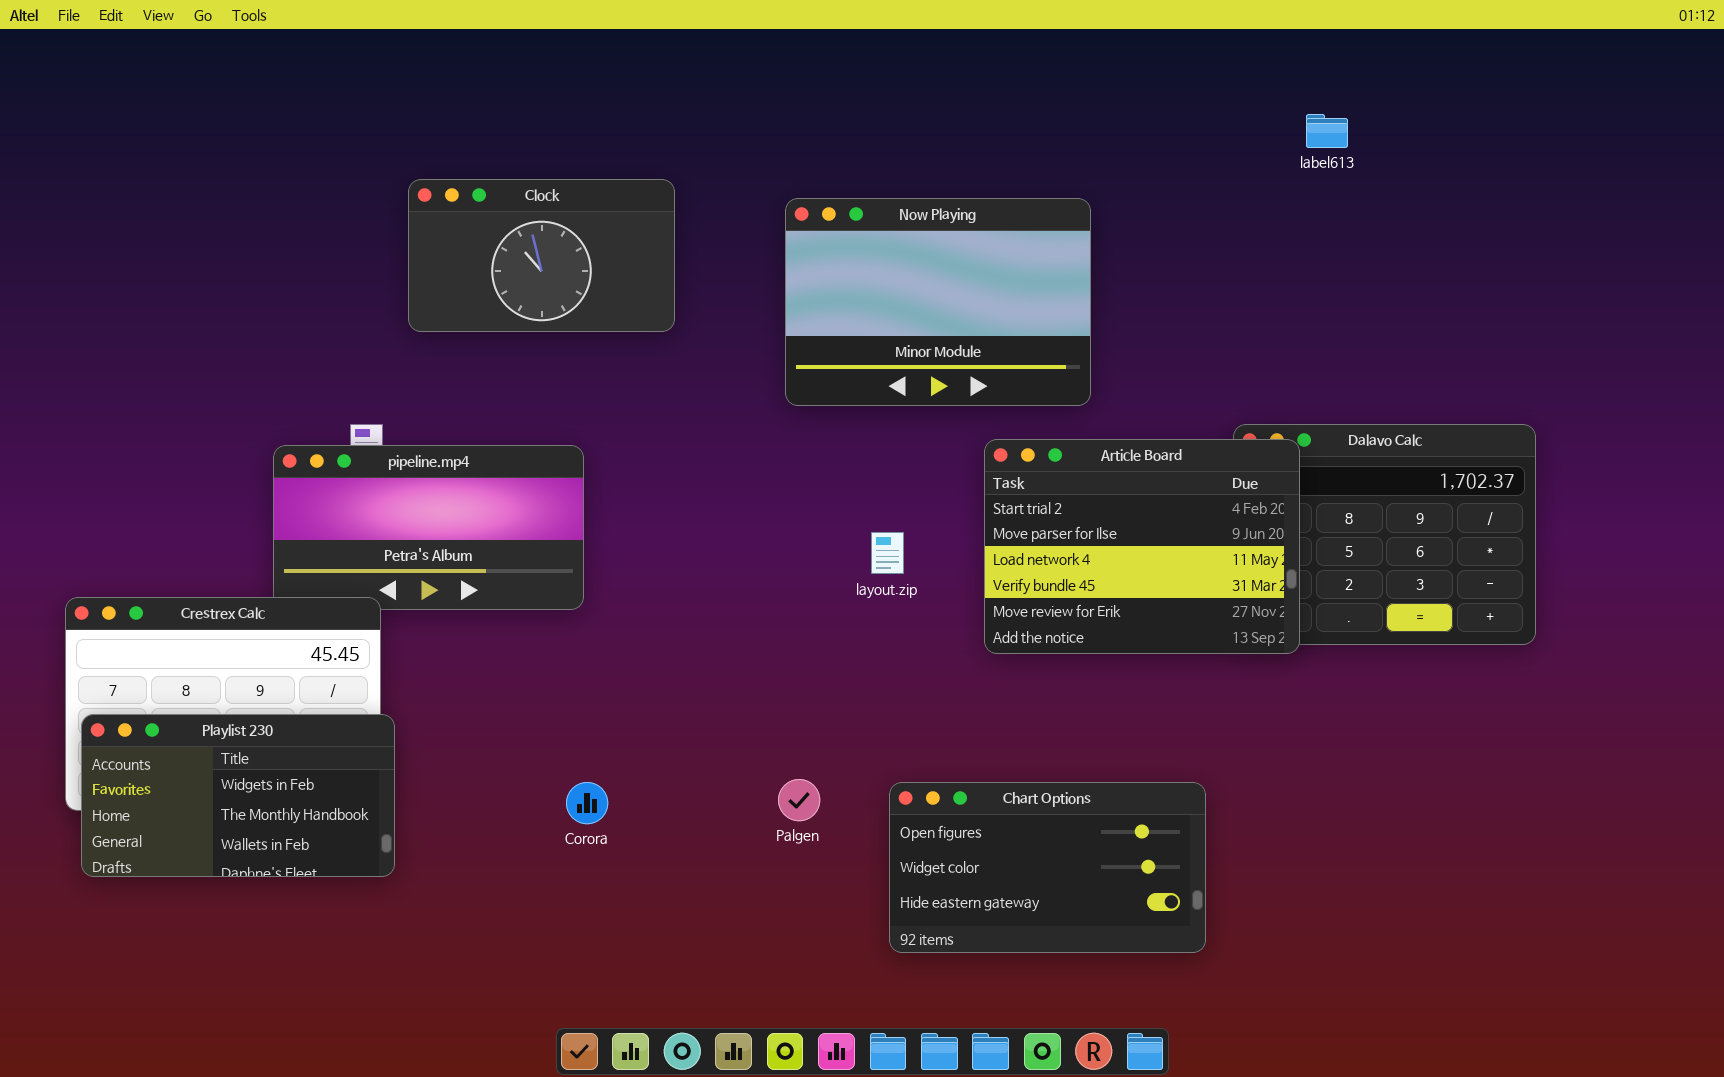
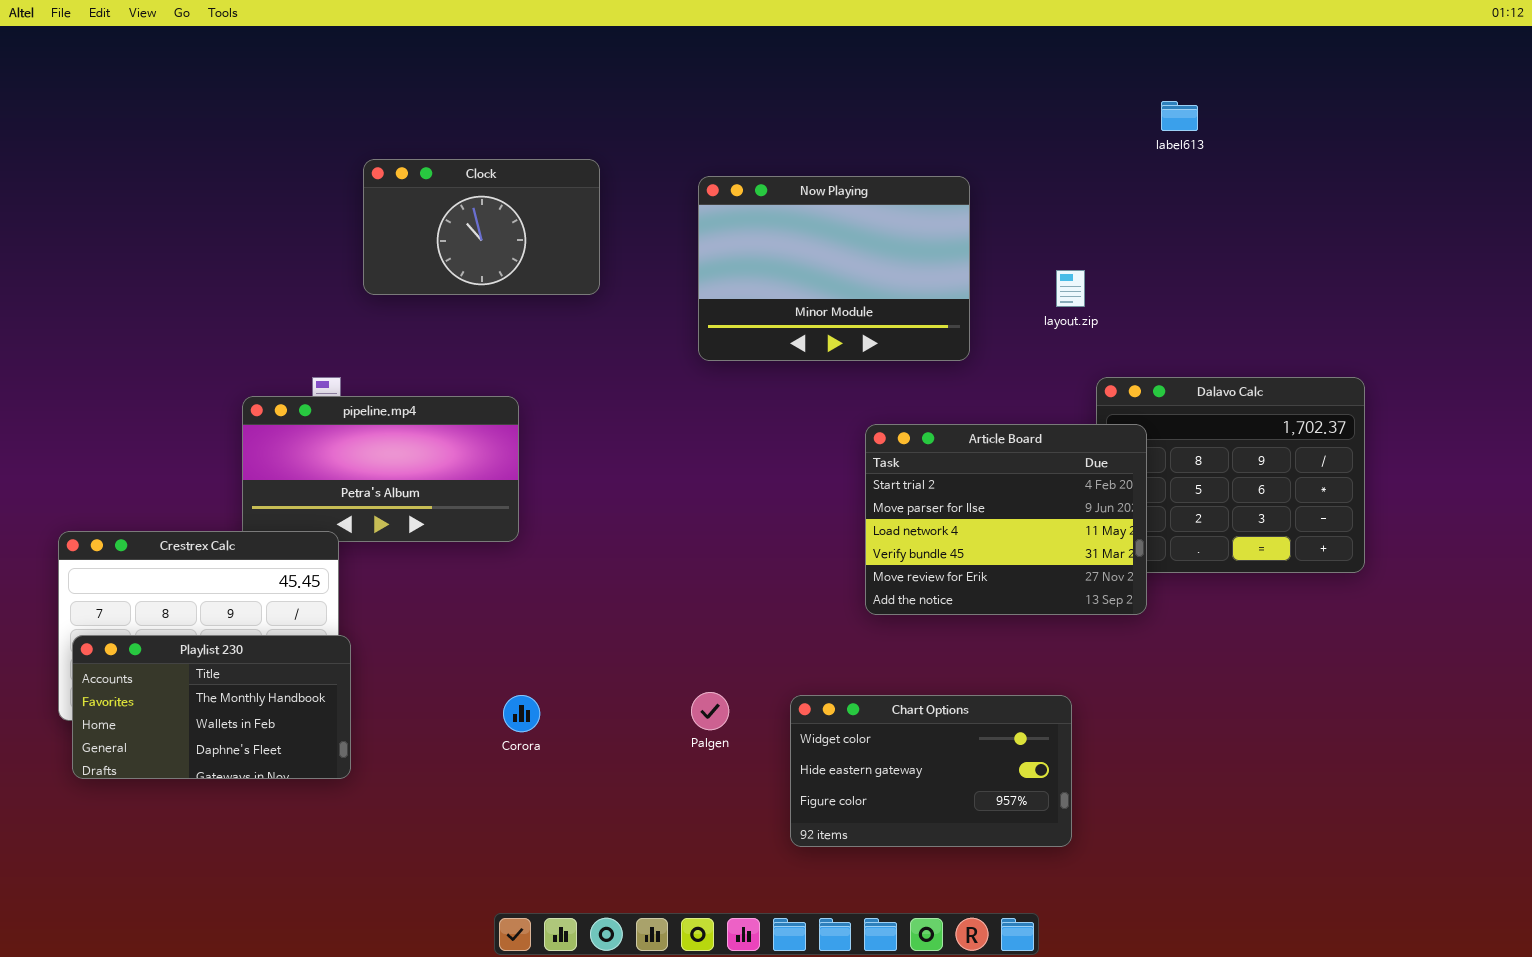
Article Board: [984,439,1300,654] -> [865,424,1147,615], moved
layout.zip: [871,532,904,574] -> [1056,270,1085,307], moved
Playlist 230: [81,714,395,877] -> [72,635,351,779], scrolled down 1 row
Chart Options: [889,782,1206,953] -> [790,695,1072,847], scrolled down 1 row

